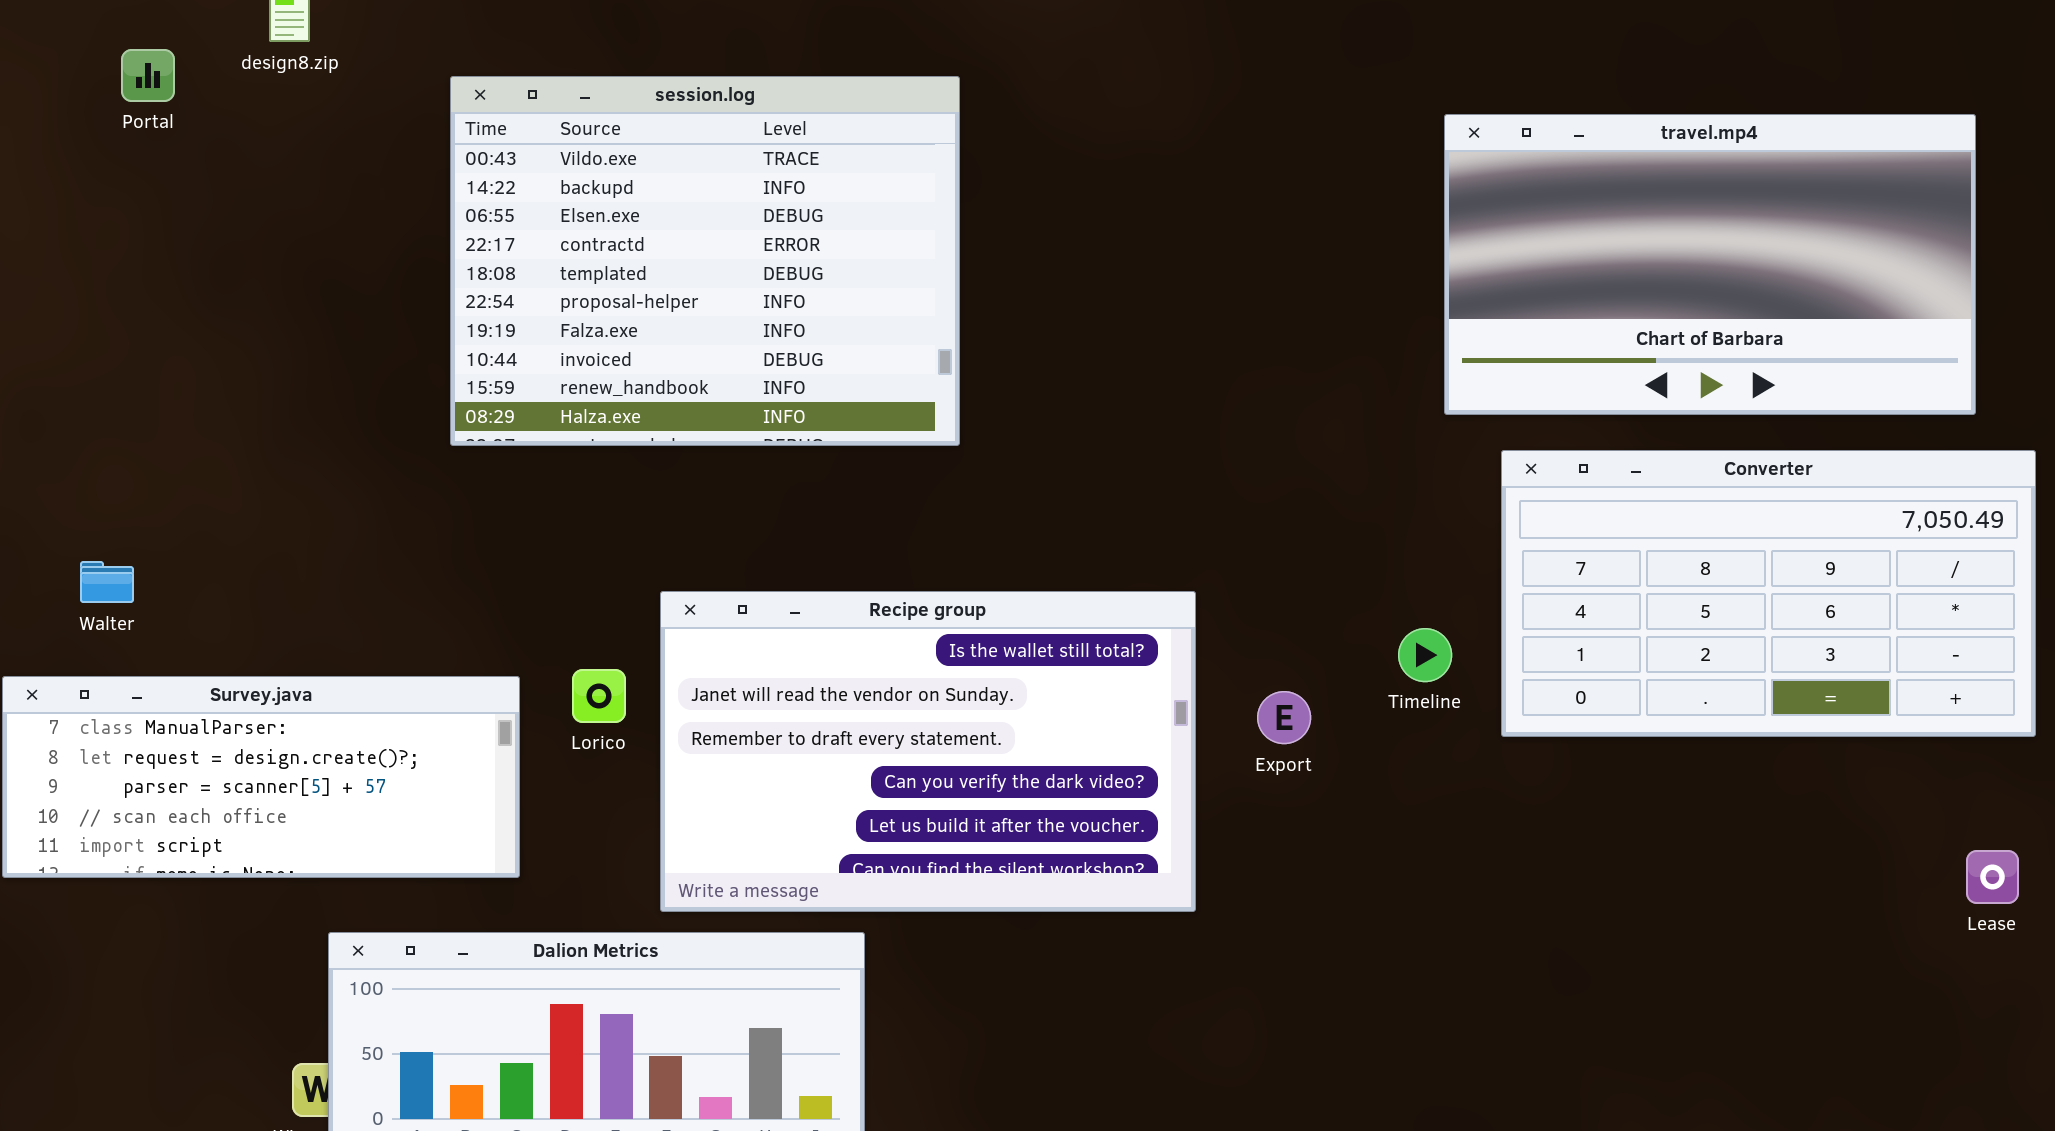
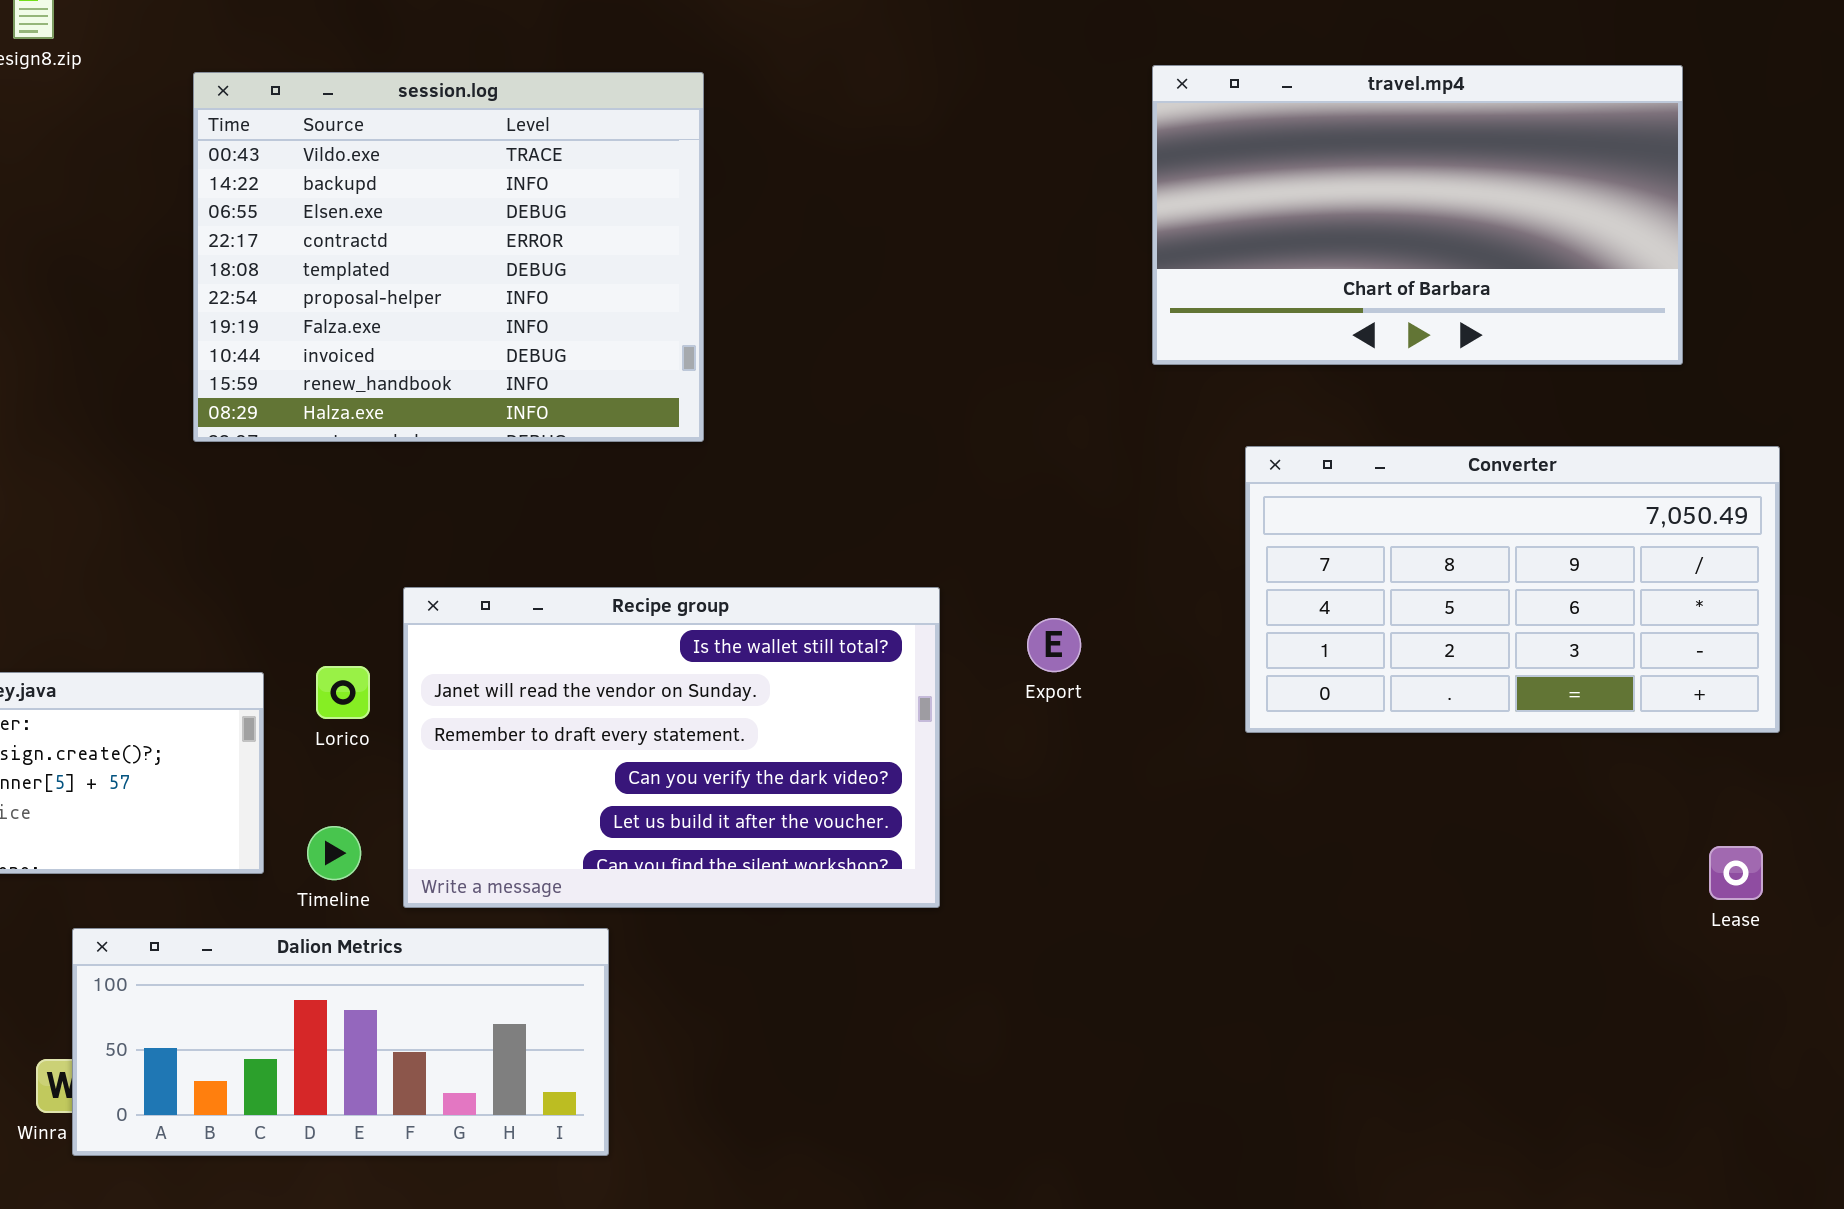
travel.mp4: [1444,114,1976,415] -> [1152,65,1683,365], moved
Timeline: [1398,628,1452,682] -> [307,826,361,880], moved
Export: [1257,691,1311,744] -> [1027,618,1081,672], moved

